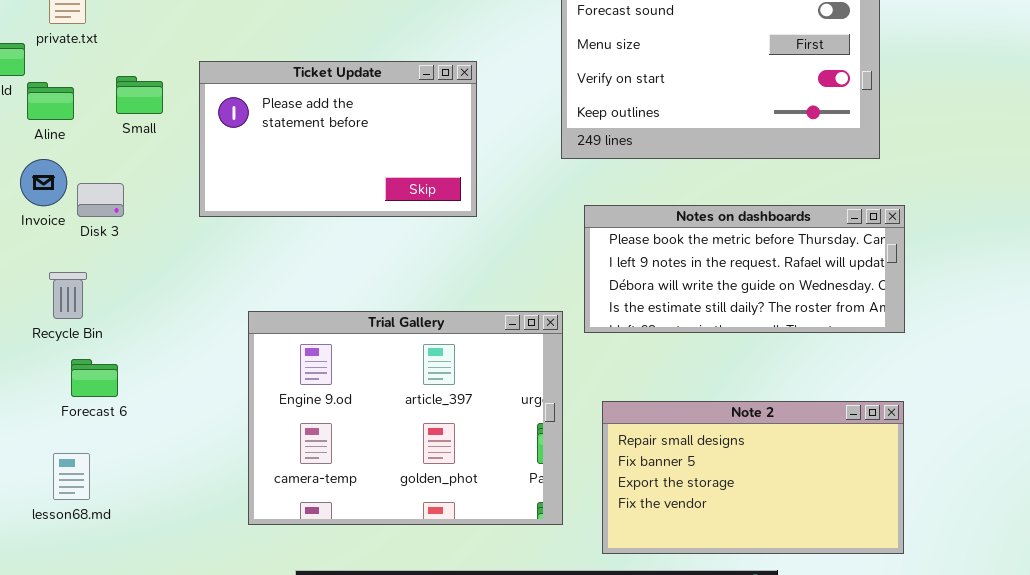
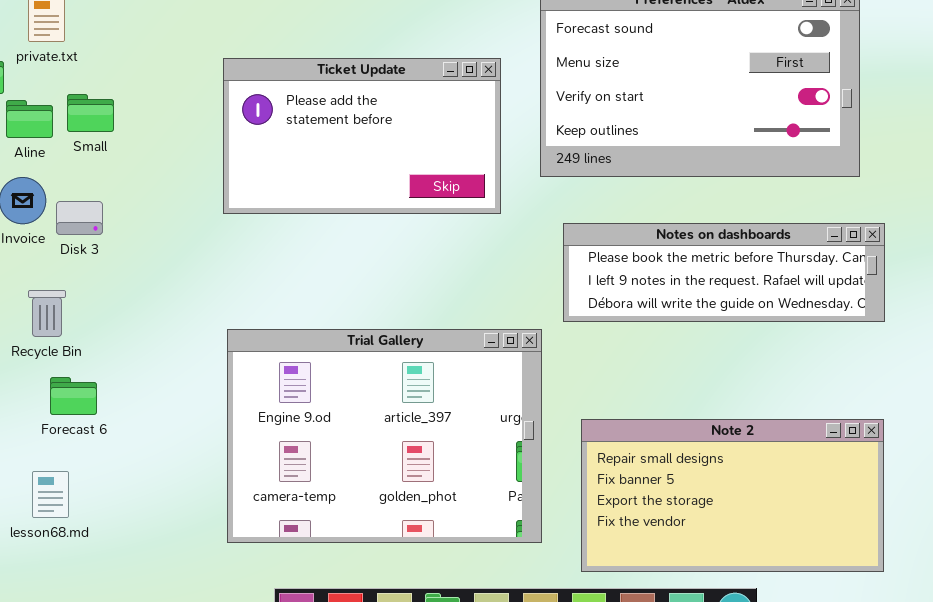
Ticket Update: [199,61,477,217] -> [223,58,501,214], moved
Small: [116,76,163,114] -> [67,94,114,132], moved
Notes on dashboards: [584,205,905,333] -> [563,223,885,322], resized

